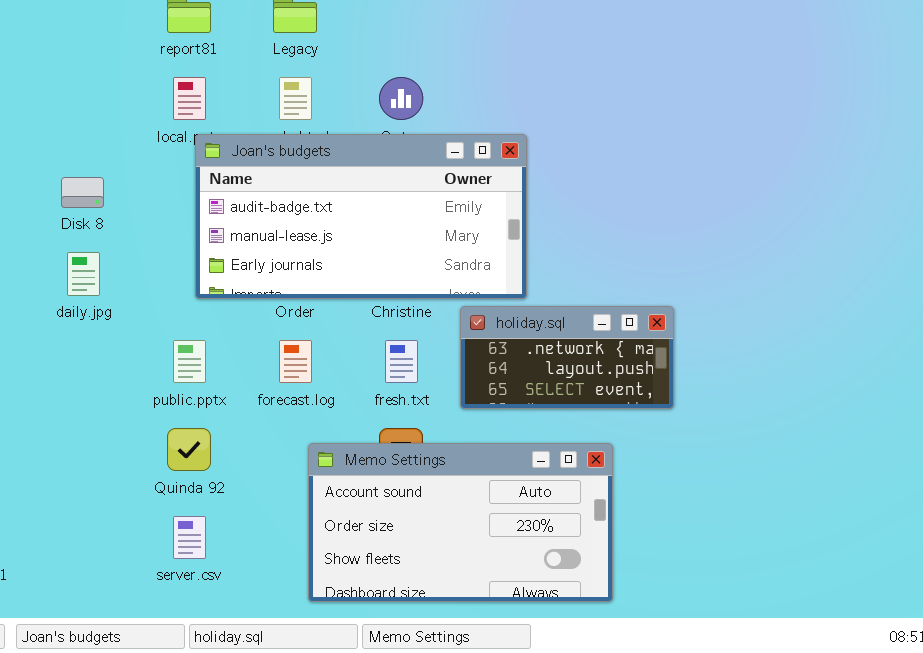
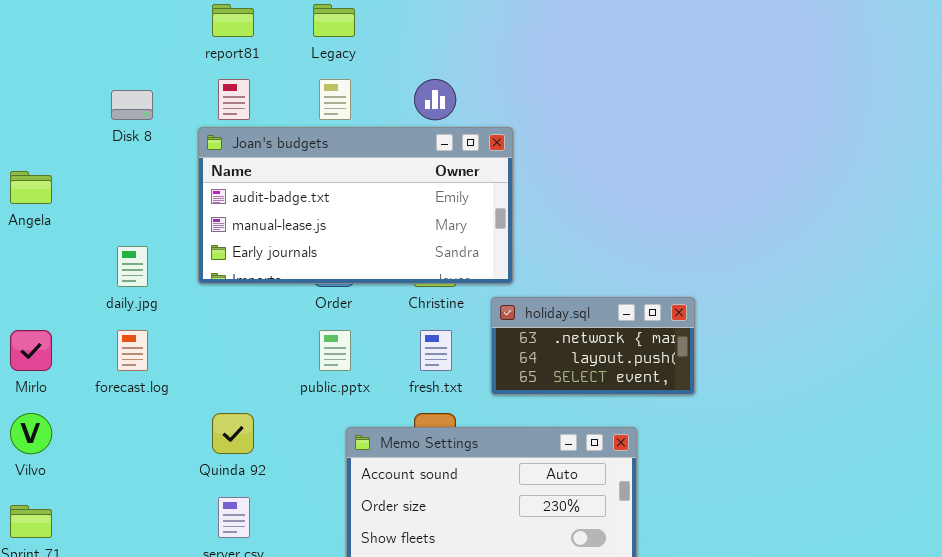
Joan's budgets: [195,134,527,299] -> [198,127,513,284], moved
Disk 8: [61,177,104,208] -> [111,90,153,120], moved
public.pptx: [173,340,206,383] -> [319,330,351,371], moved
forecast.log: [279,340,312,383] -> [117,330,148,371], moved

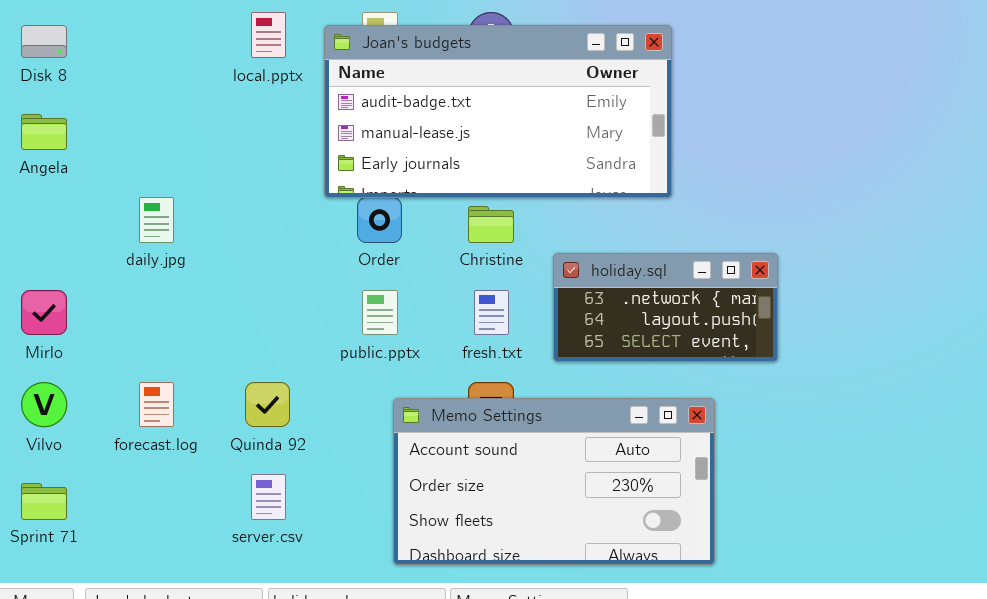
Disk 8: [111,90,153,120] -> [21,25,67,58], moved
Joan's budgets: [198,127,513,284] -> [324,25,672,198], moved
forecast.log: [117,330,148,371] -> [139,382,174,427], moved

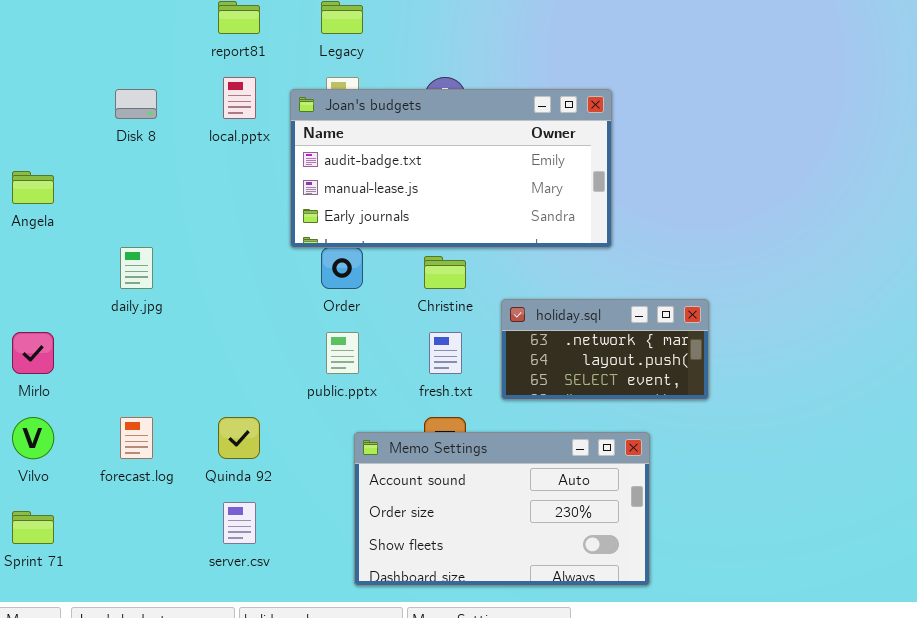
Disk 8: [21,25,67,58] -> [115,89,157,119], moved

